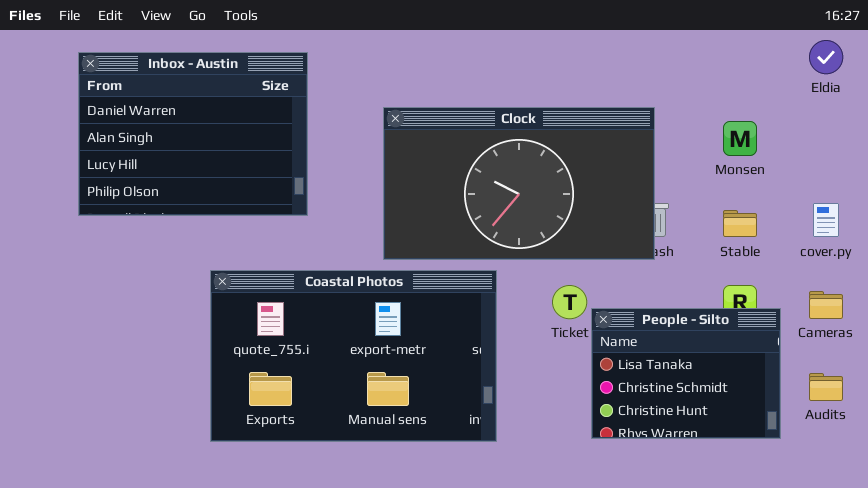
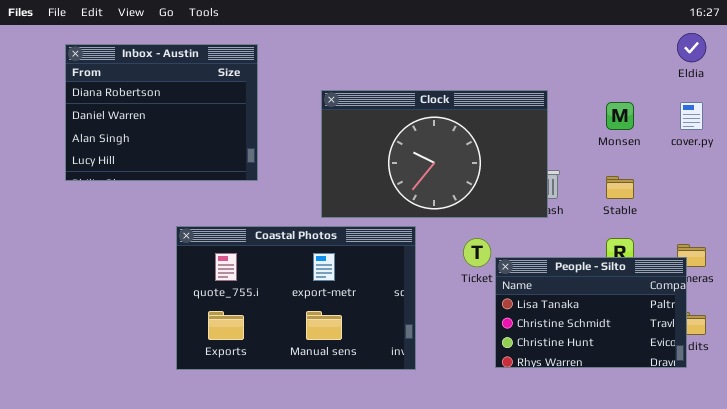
Inbox - Austin: [78,52,308,216] -> [65,44,258,181], scrolled up 1 row
cover.py: [813,203,839,237] -> [680,102,703,130], moved
People - Silto: [591,308,781,439] -> [495,257,687,368], resized

